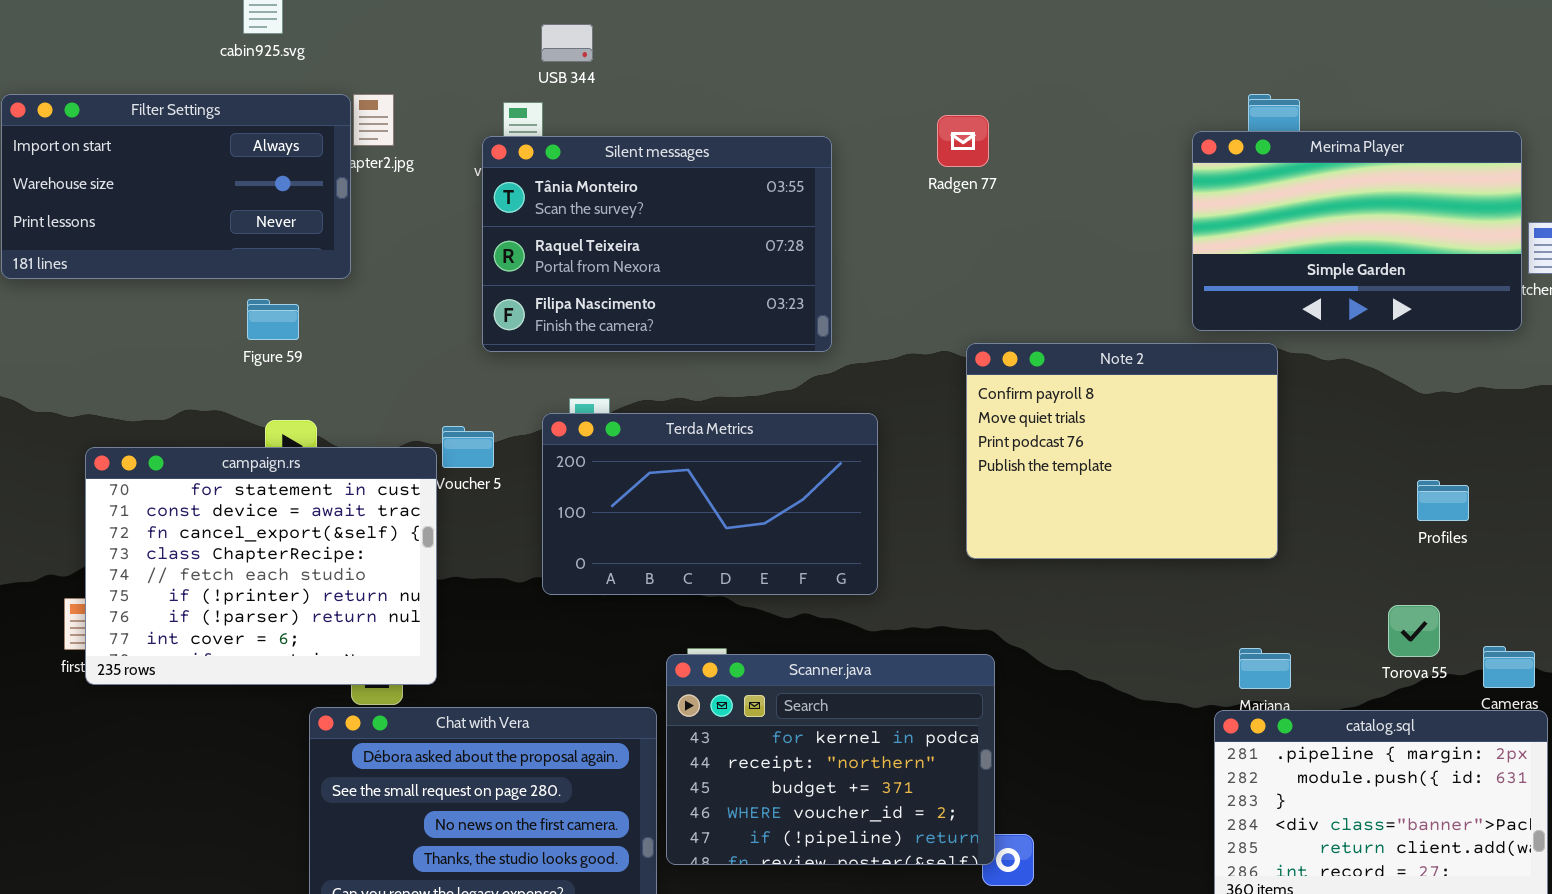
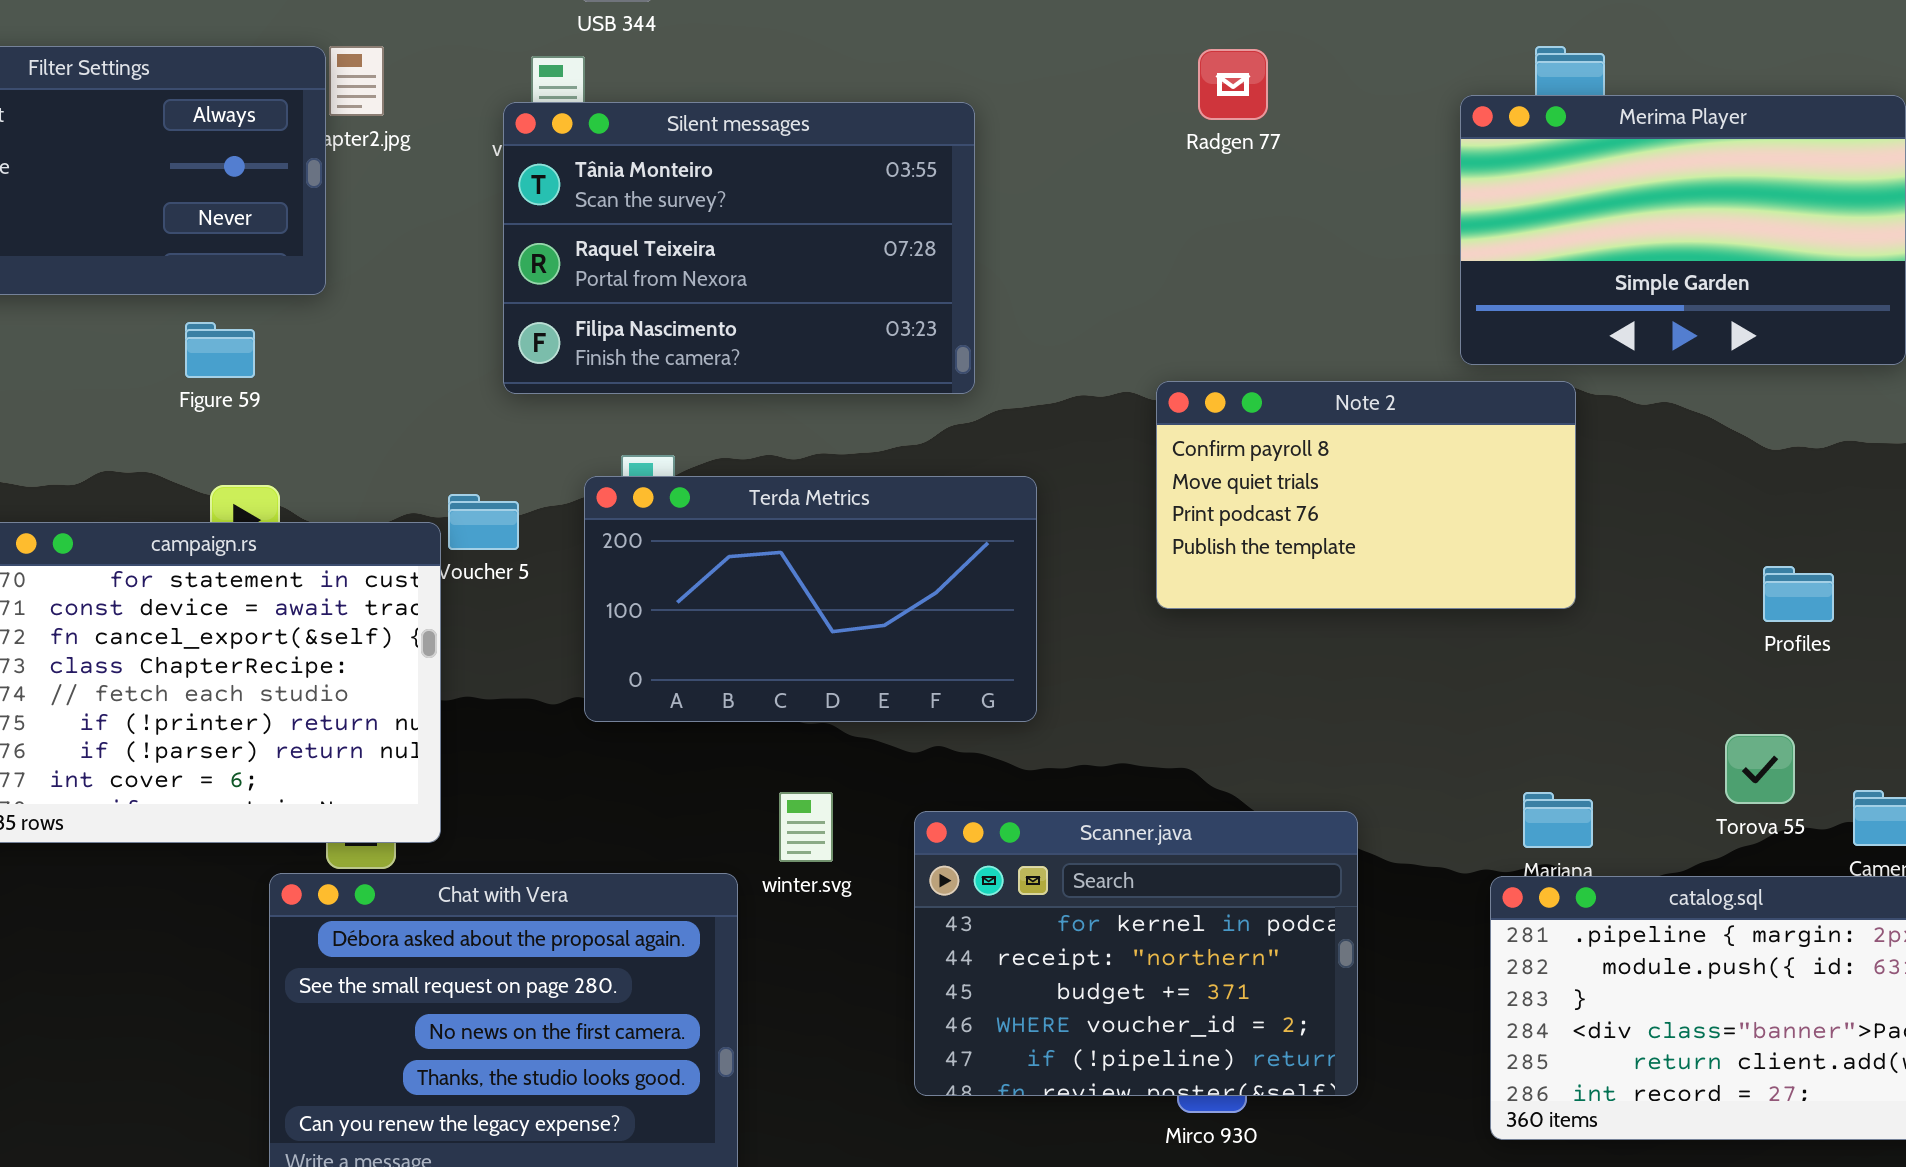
Radgen 77: [937,115,989,167] -> [1198,49,1268,120], moved
Note 2: [966,343,1278,559] -> [1156,381,1576,609], resized
Scanner.java: [666,654,995,865] -> [914,811,1358,1096], moved

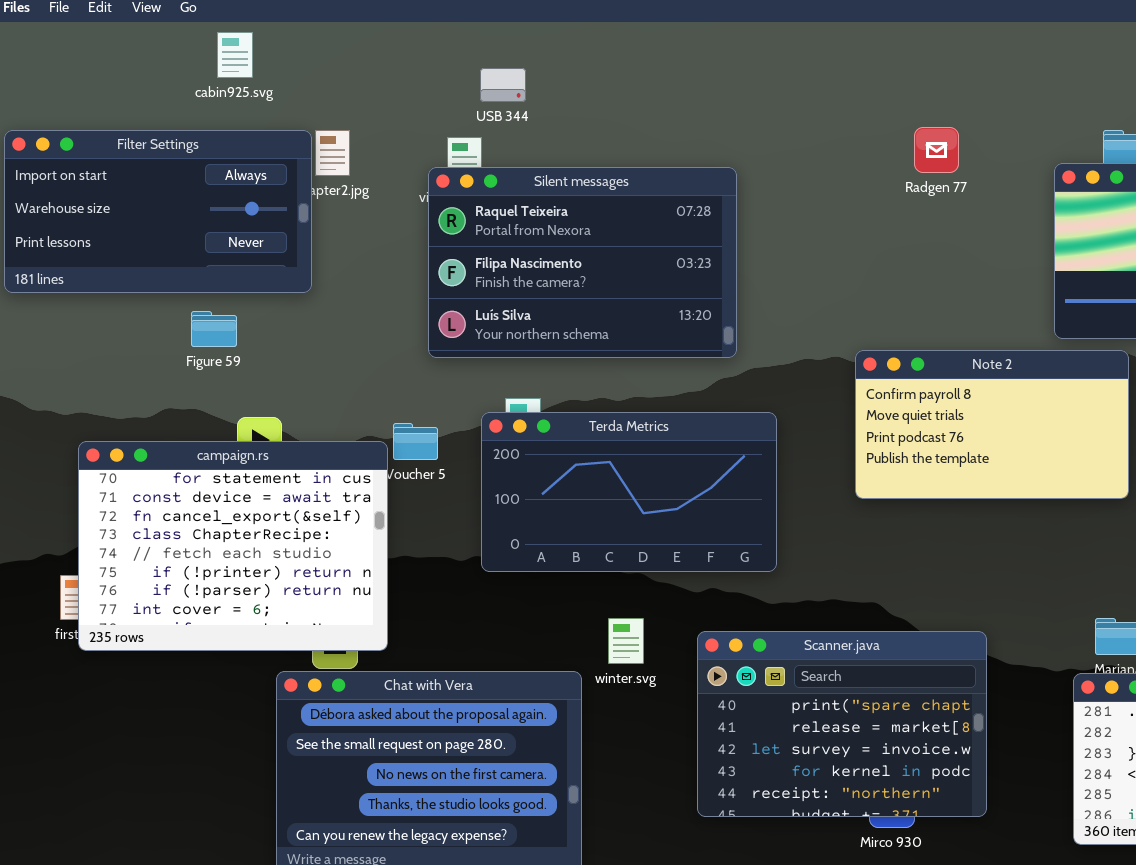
Radgen 77: [1198,49,1268,120] -> [914,127,959,173], moved
Silent messages: [503,102,975,394] -> [428,167,737,358], scrolled down 1 row
Figure 59: [185,322,255,378] -> [191,311,237,347], moved
Scanner.java: [914,811,1358,1096] -> [697,631,987,817], scrolled up 3 rows

